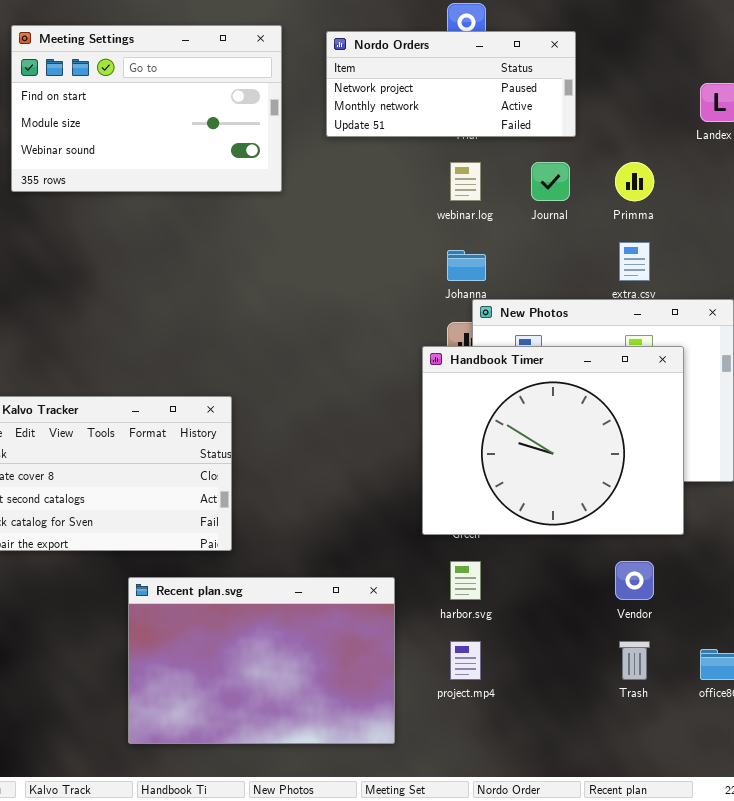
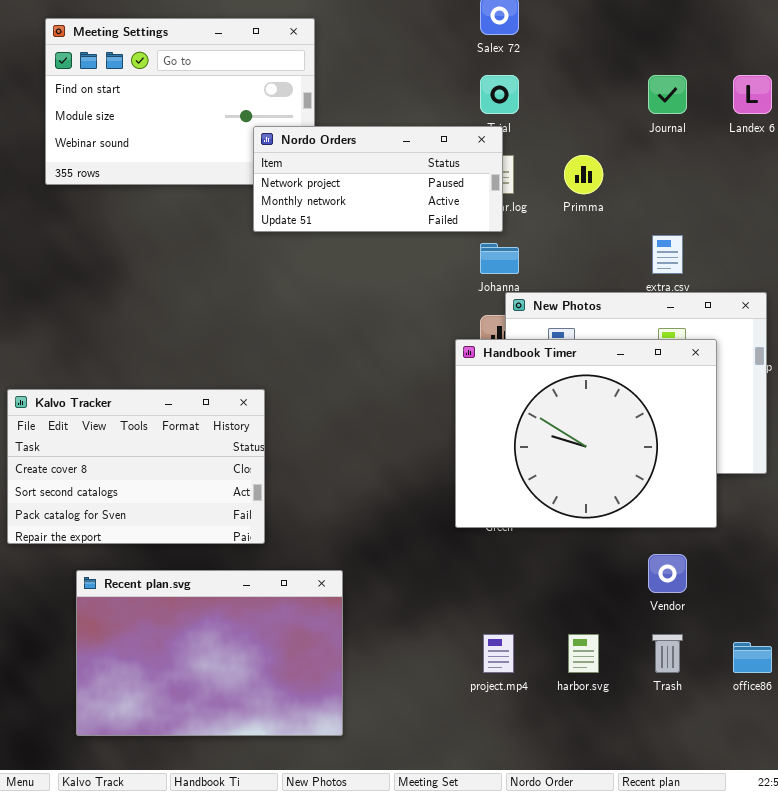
Nordo Orders: [326,31,576,137] -> [253,126,503,232], moved
Journal: [531,162,570,201] -> [648,75,687,114], moved
Primma: [615,162,654,201] -> [564,155,603,194], moved
harbor.svg: [450,561,481,600] -> [568,634,599,673], moved
Recent plan.svg: [128,577,395,744] -> [76,570,343,736], moved

